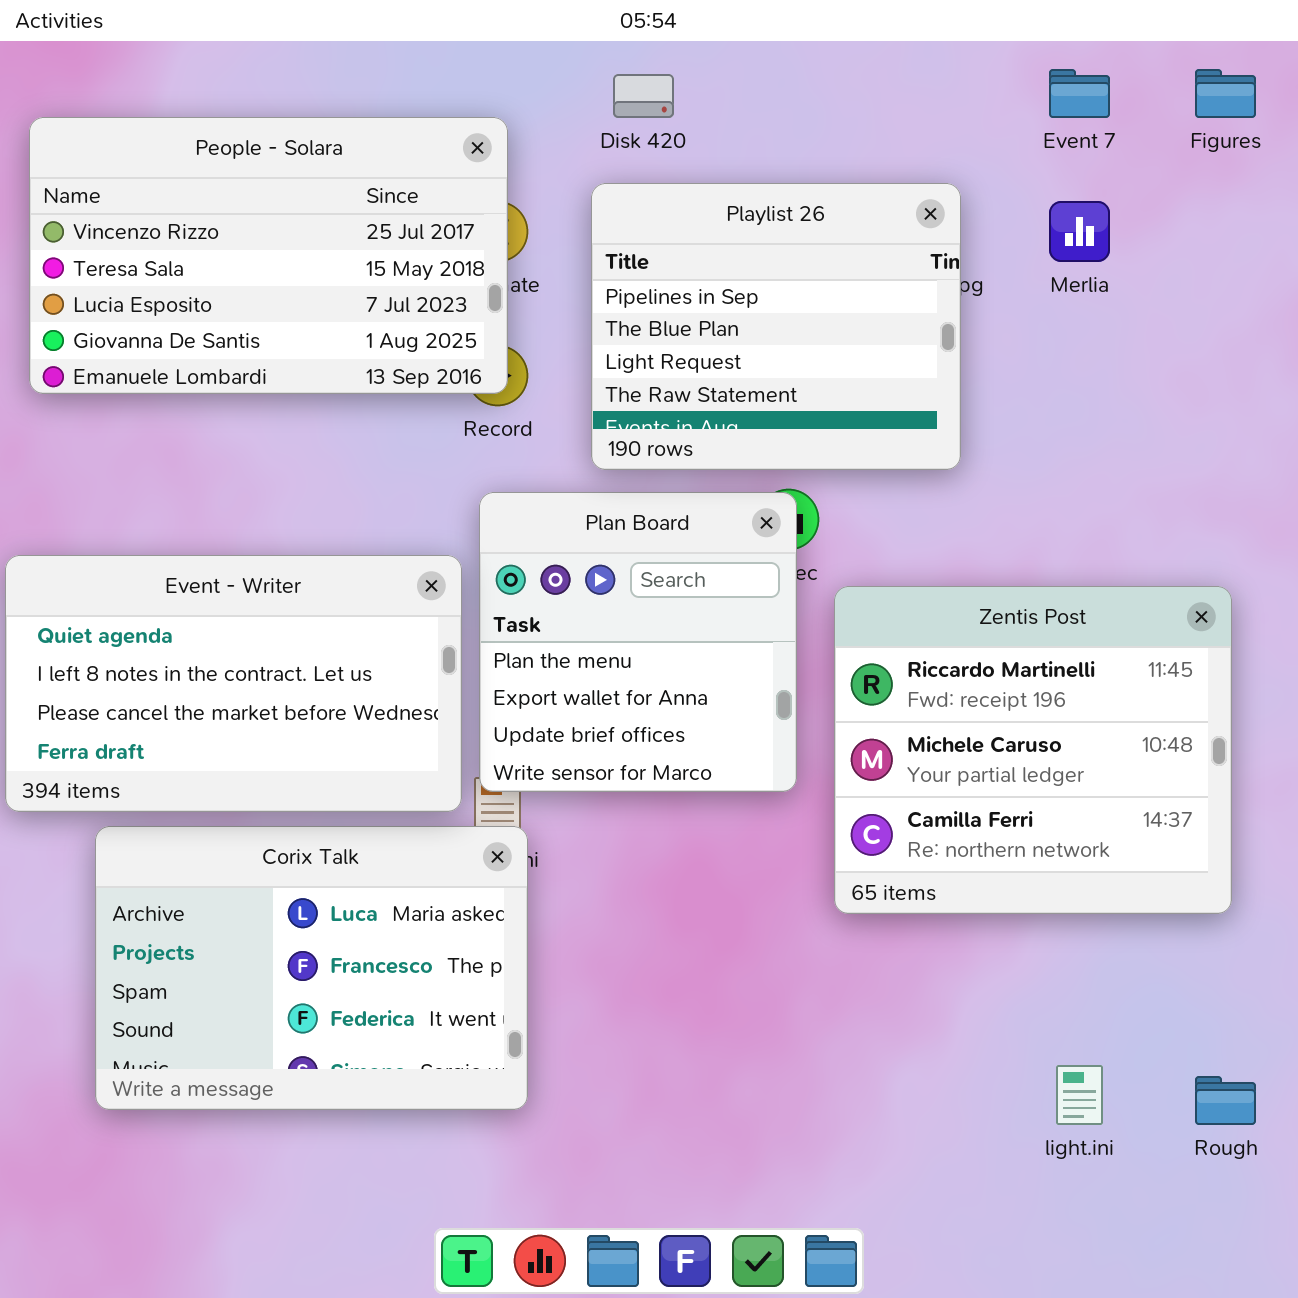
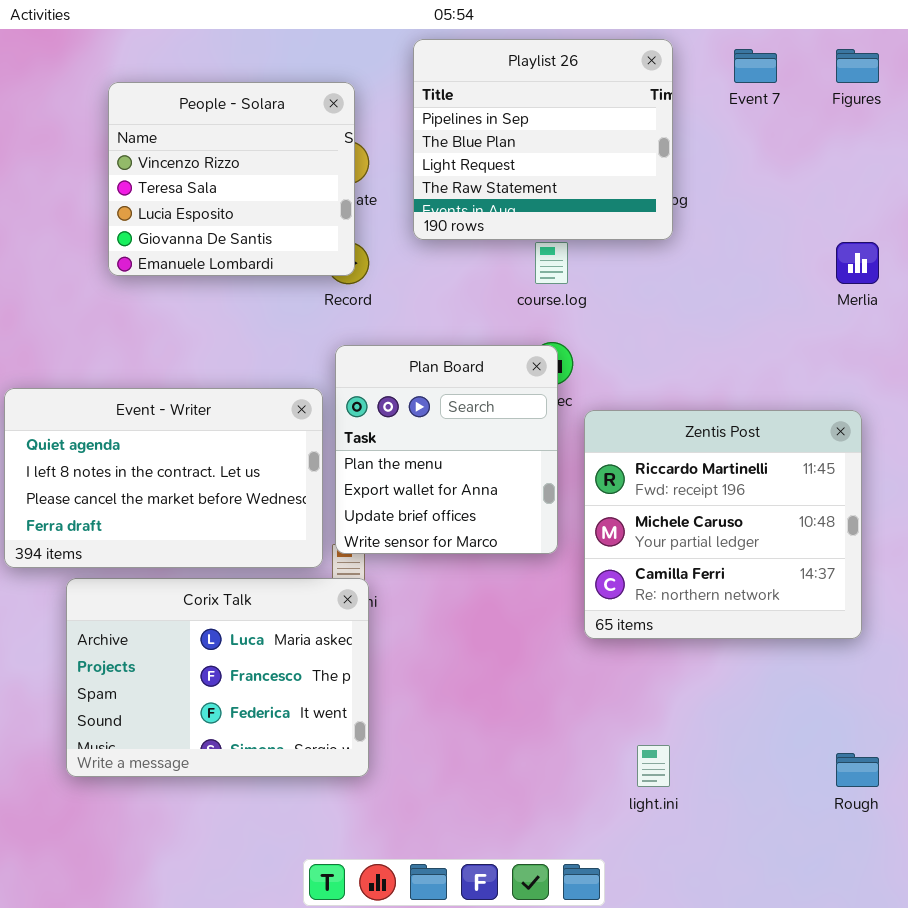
People - Solara: [29,117,508,394] -> [108,82,355,276], resized
Playlist 26: [591,183,961,470] -> [413,39,673,240], moved
Merlia: [1049,201,1110,262] -> [836,242,879,284], moved
light.ini: [1056,1065,1103,1125] -> [637,745,670,787], moved

